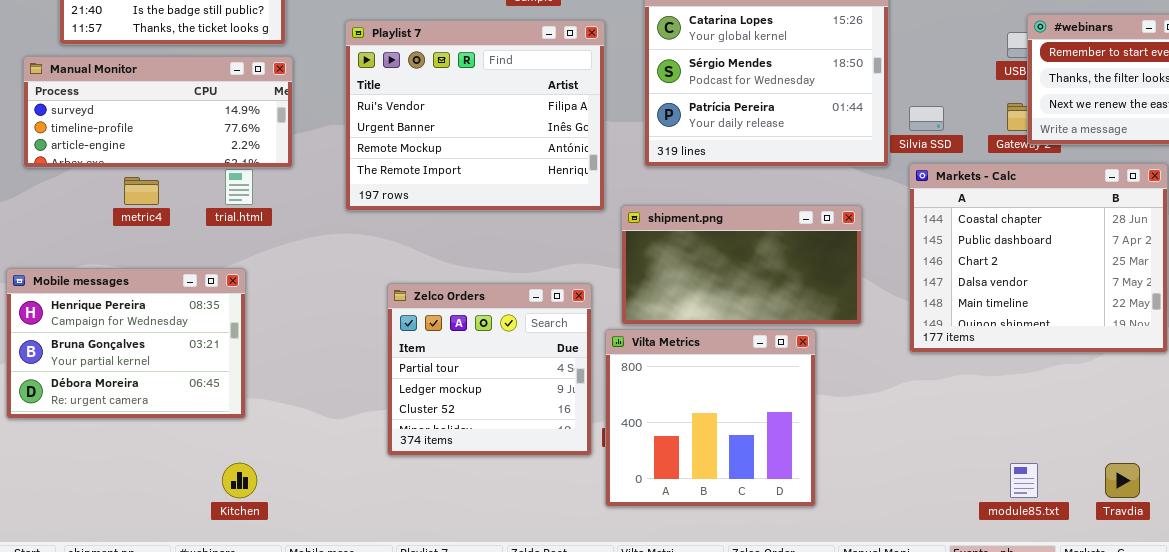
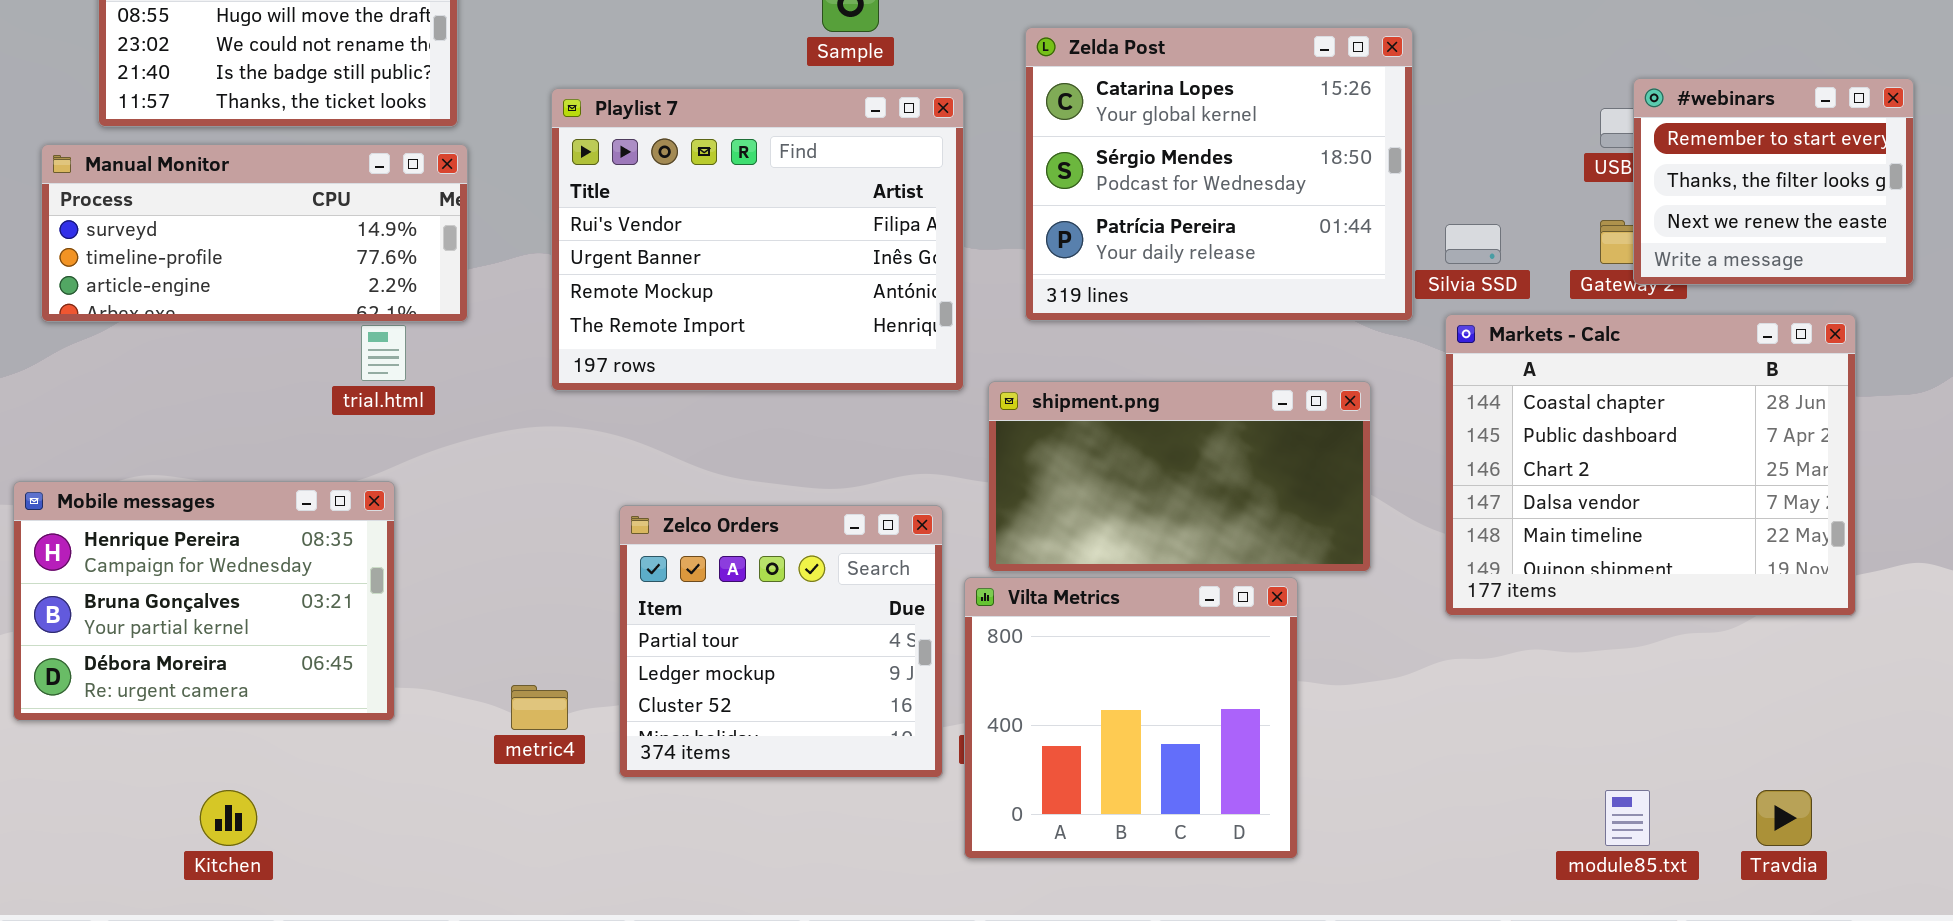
metric4: [124,177,159,205] -> [511,685,568,730], moved
Kitchen: [222,463,257,498] -> [200,790,257,846], moved

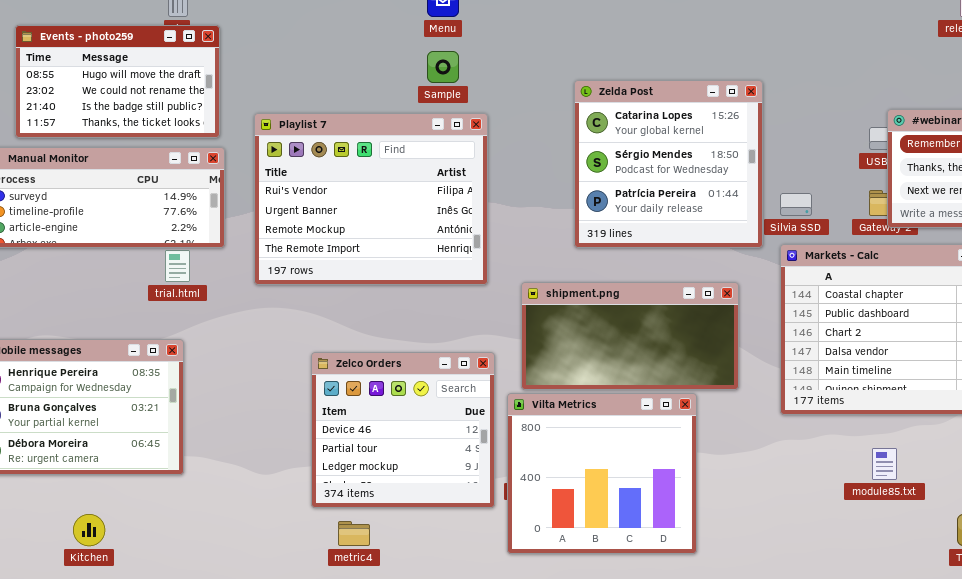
Zelda Post: [1025,27,1413,321] -> [574,80,763,248], resized
Playlist 7: [551,88,964,391] -> [254,113,488,285], moved
Zelco Orders: [619,505,943,778] -> [311,352,495,508], scrolled up 1 row
metric4: [511,685,568,730] -> [338,521,370,546], moved
module85.txt: [1605,790,1650,846] -> [872,448,897,480], moved

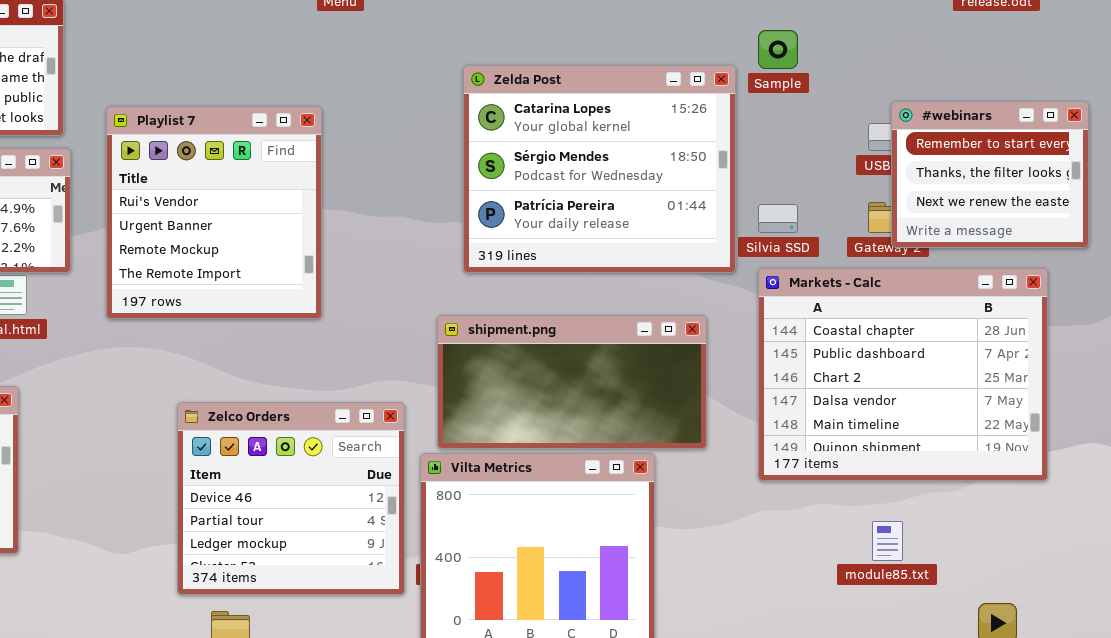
Sample: [427,51,459,83] -> [758,30,798,69], moved
Zelda Post: [574,80,763,248] -> [463,65,736,273], resized
Playlist 7: [254,113,488,285] -> [106,106,322,319], resized

